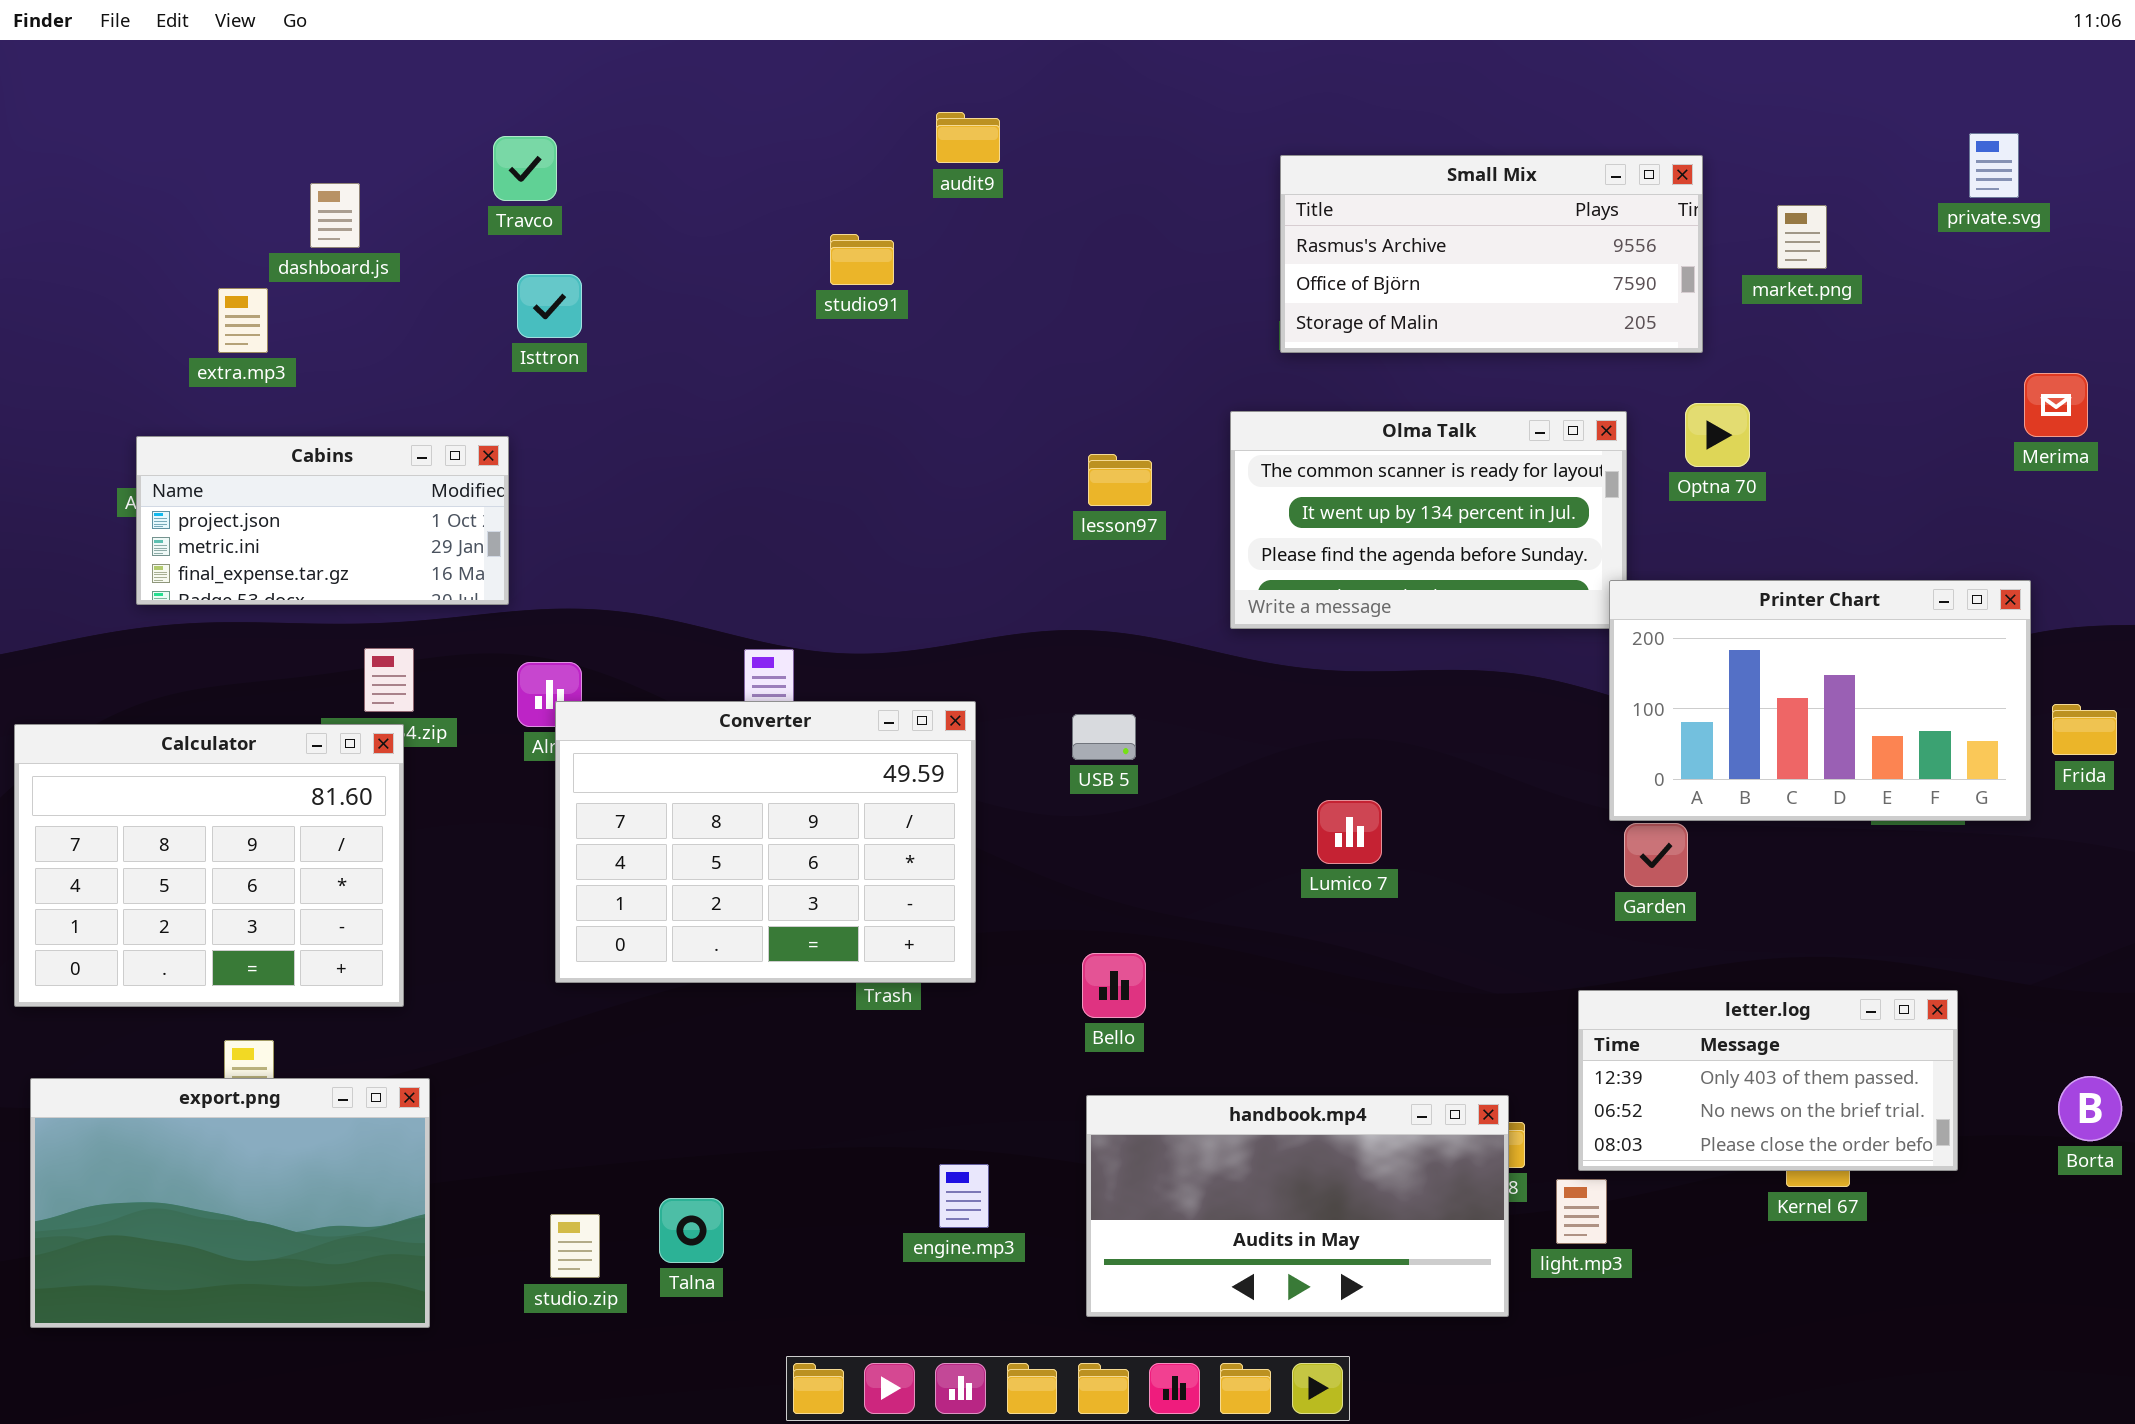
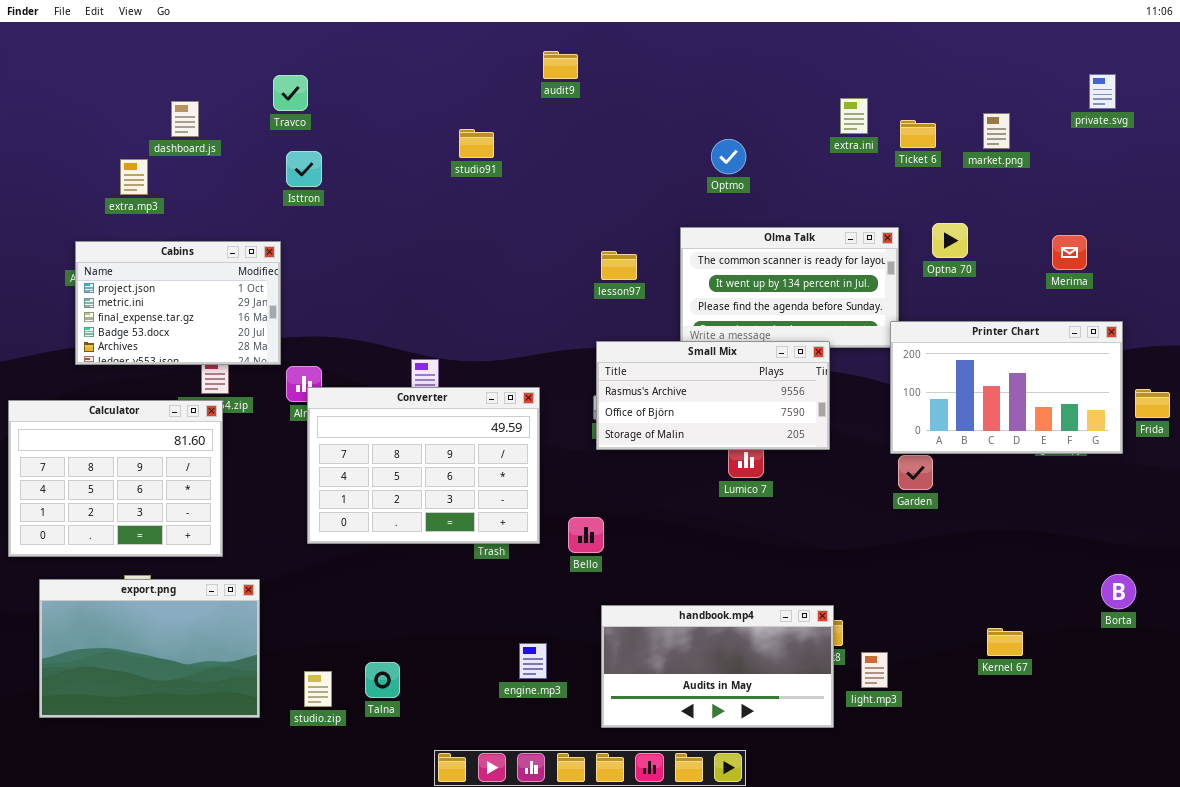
audit9: [936,112,1000,163] -> [543,51,578,79], moved
Small Mix: [1280,155,1703,353] -> [596,341,830,450], moved
Merima: [2024,373,2088,437] -> [1052,235,1087,270], moved
Cabins: [136,436,509,605] -> [75,241,281,365], resized
Bello: [1082,953,1146,1018] -> [568,517,604,553], moved
letter.log: [1578,990,1958,1171] -> none, closed
Borta: [2058,1076,2122,1141] -> [1101,574,1136,609], moved
export.png: [30,1078,430,1328] -> [39,579,260,718], moved

